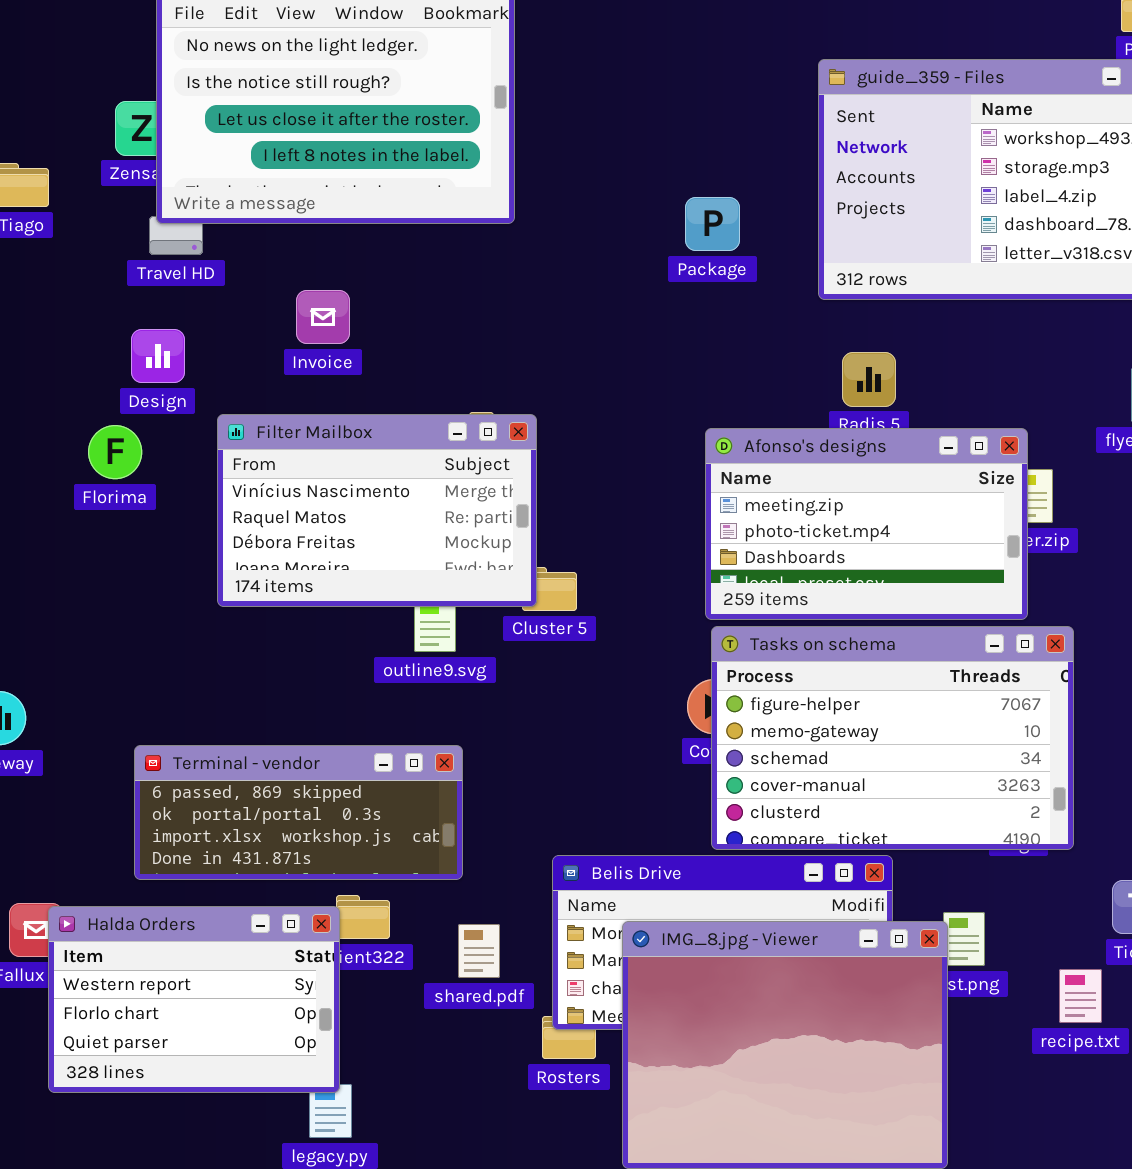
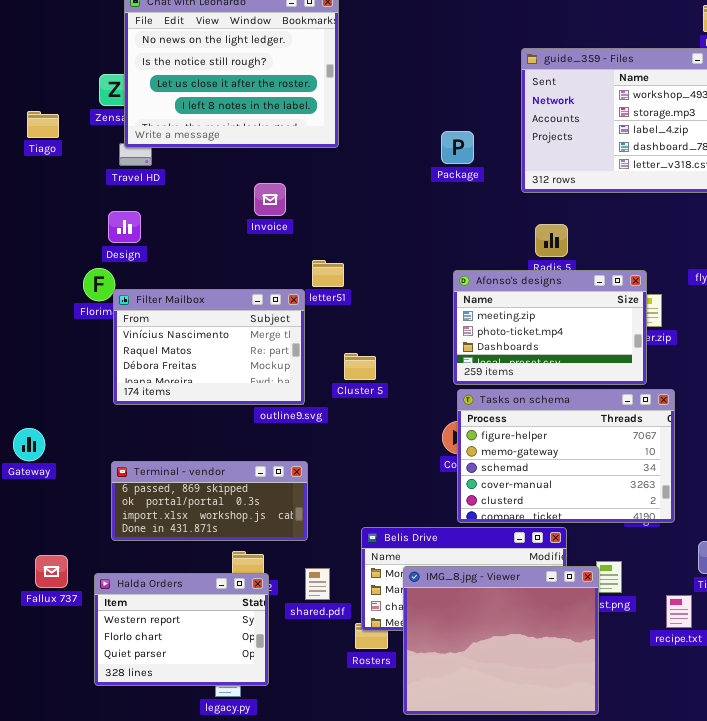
Invoice: [296,290,350,344] -> [254,183,286,216], moved
Filter Mailbox: [217,414,537,607] -> [113,289,305,405], moved
Halda Orders: [48,906,340,1093] -> [94,573,269,686], moved

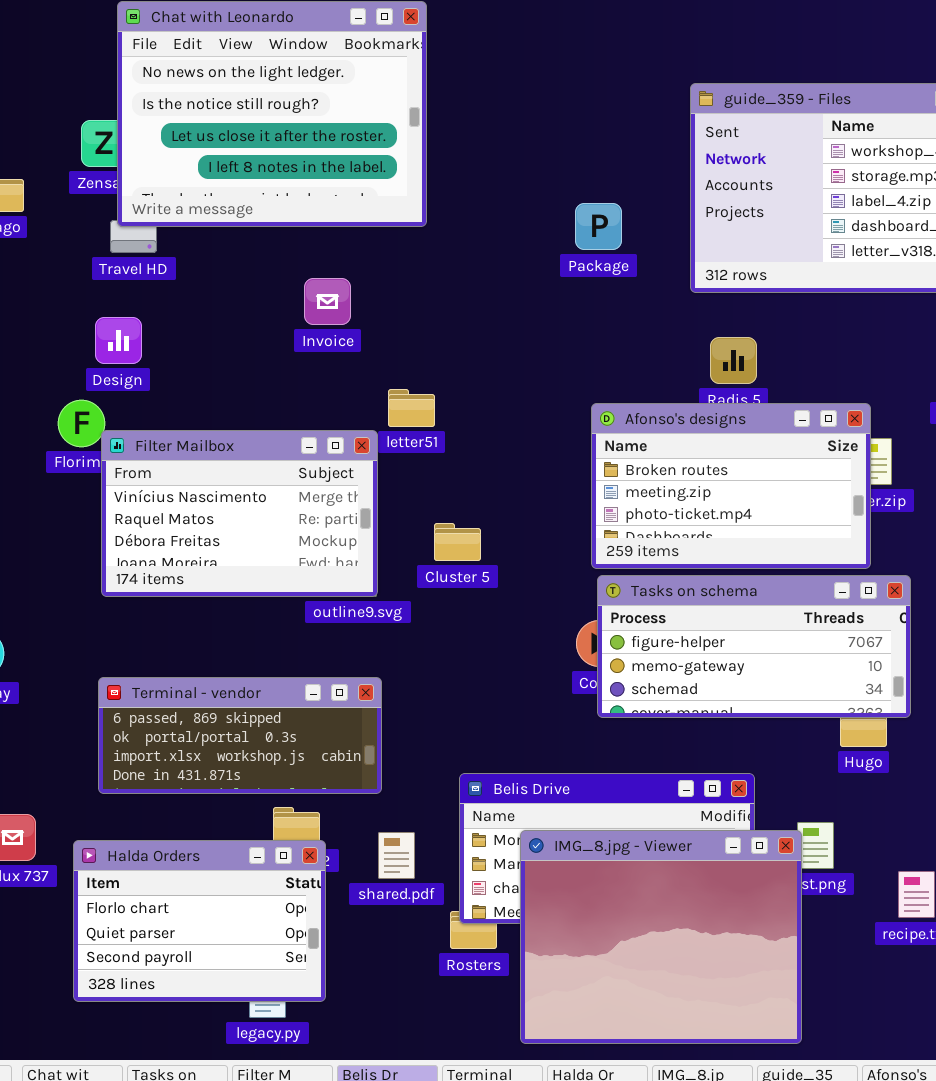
Afonso's designs: [453,270,647,385] -> [591,403,871,569], scrolled up 1 row
Tasks on schema: [457,389,675,523] -> [597,575,911,718], resized
Halda Orders: [94,573,269,686] -> [73,840,326,1002], scrolled down 1 row

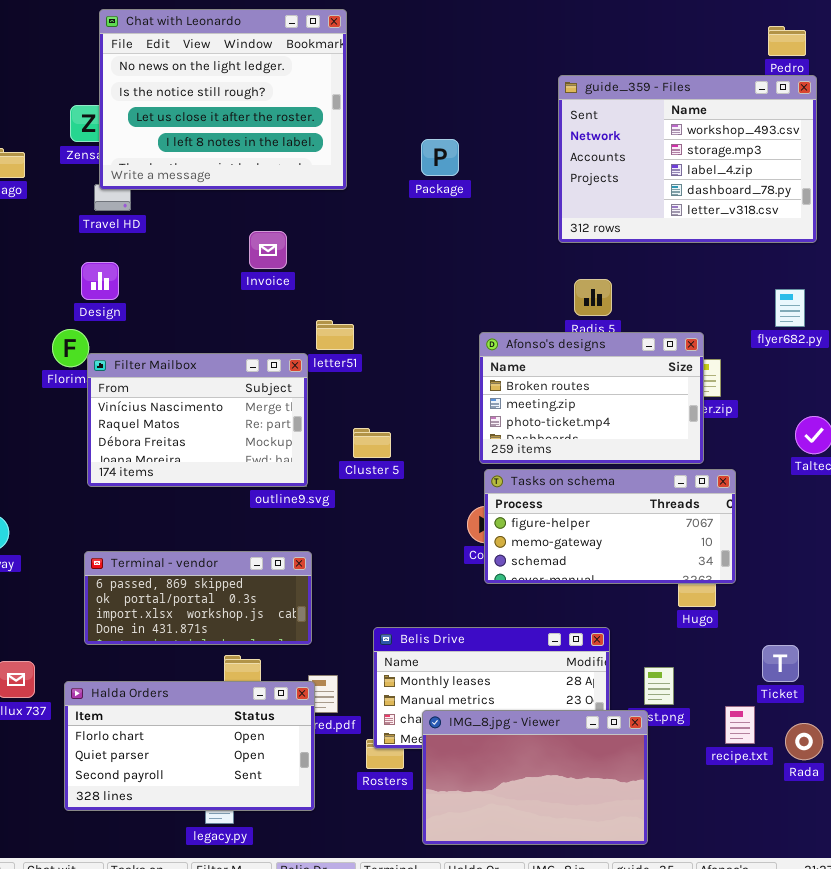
Package: [575,203,622,250] -> [421,139,459,176], moved
IMG_8.jpg - Viewer: [520,830,802,1044] -> [422,710,648,845], resized
Halda Orders: [73,840,326,1002] -> [64,681,315,811], resized

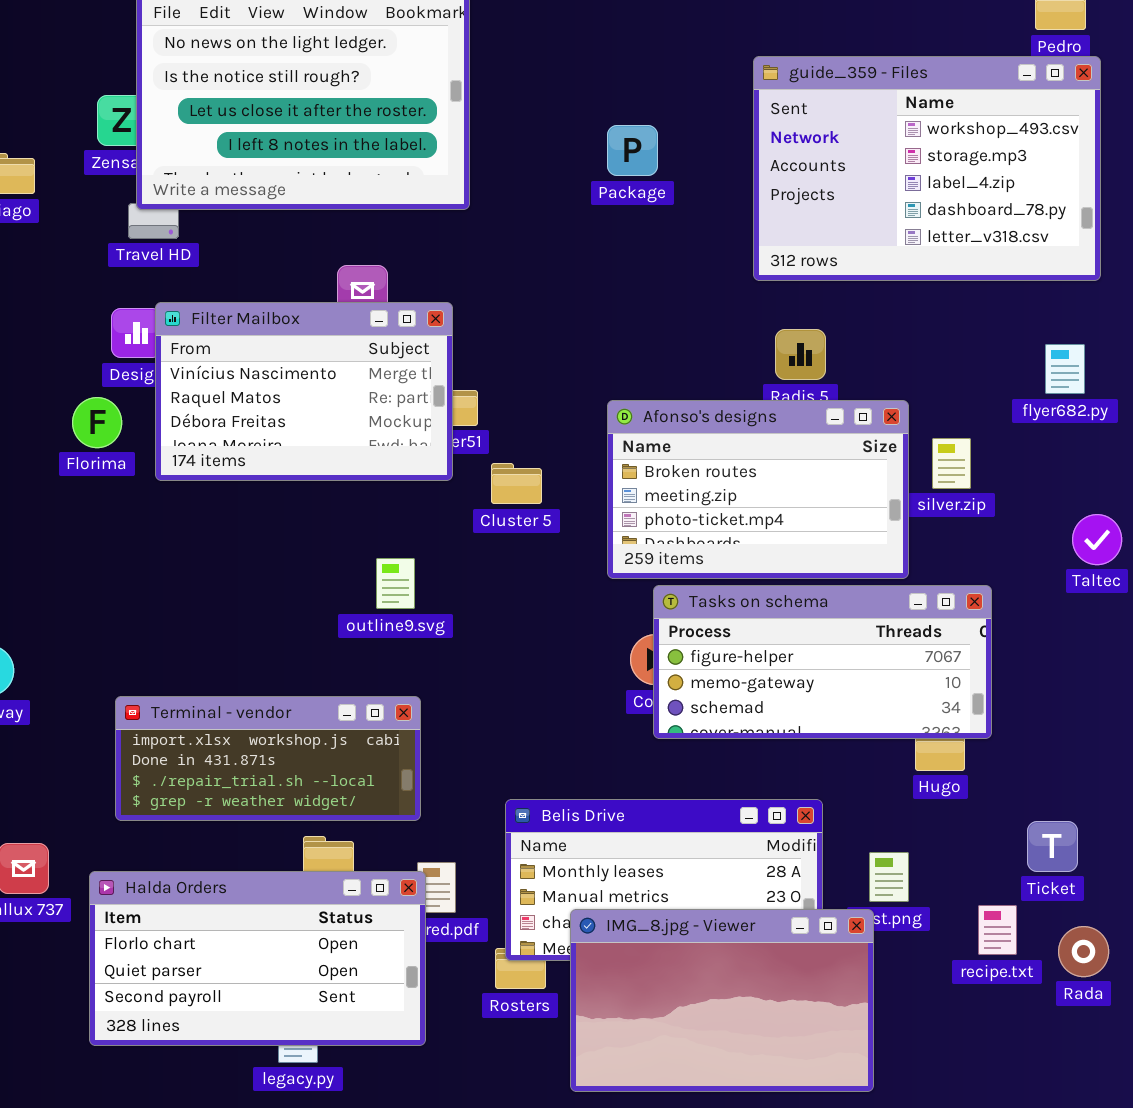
Package: [421,139,459,176] -> [607,125,658,176], moved
Afonso's designs: [479,332,704,464] -> [607,400,909,579], moved
Filter Mailbox: [87,353,308,487] -> [155,302,453,481], moved
Cluster 5: [353,428,391,458] -> [491,463,542,504], moved
Terminal - vendor: [84,551,312,645] -> [115,696,421,821], scrolled down 2 rows

